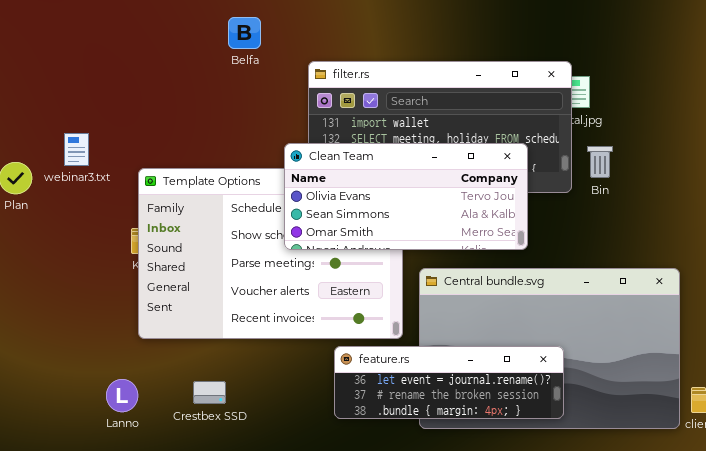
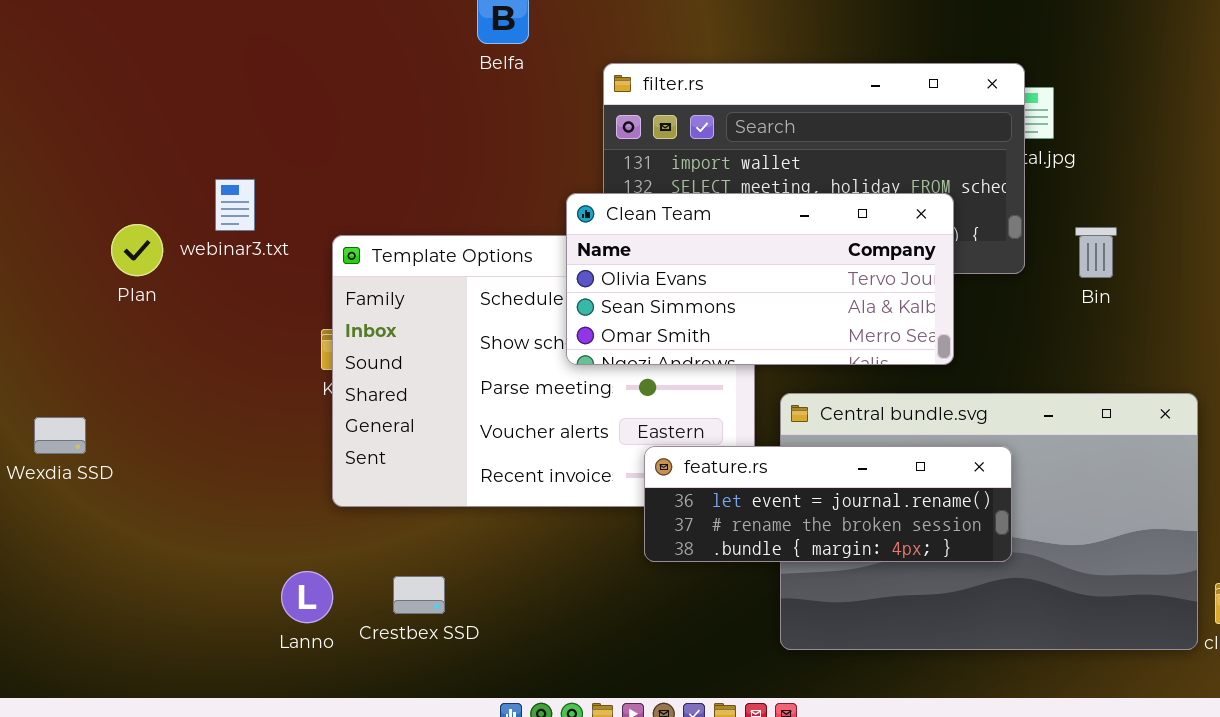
Bin: [587,146,613,178] -> [1075,227,1117,278], moved
feature.rs: [334,346,564,419] -> [644,446,1012,562], moved
Crestbex SSD: [193,381,226,404] -> [393,576,445,614], moved

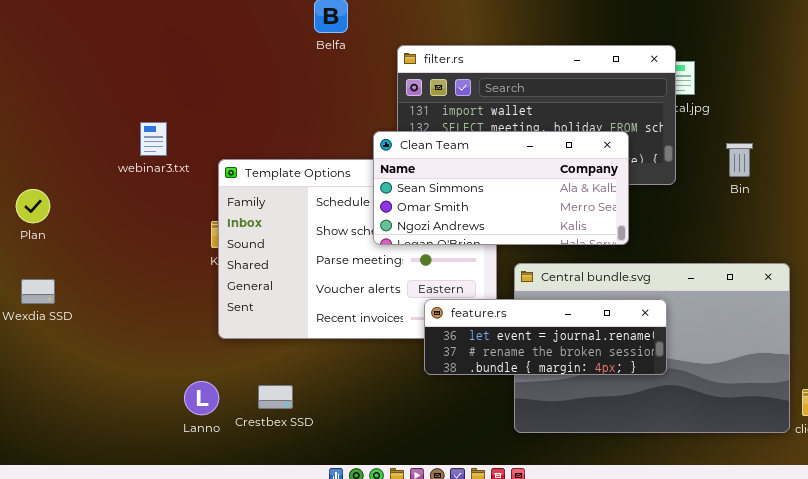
Clean Team: [566,193,954,365] -> [373,131,629,245], scrolled down 1 row
Plan: [111,224,163,276] -> [16,189,50,223], moved
Bin: [1075,227,1117,278] -> [726,143,753,177], moved

